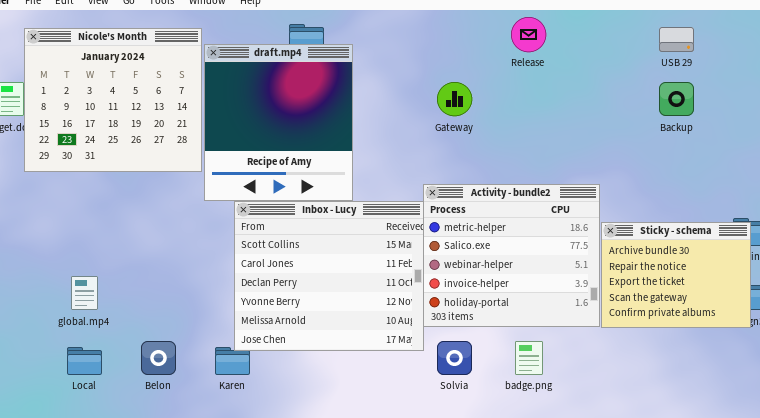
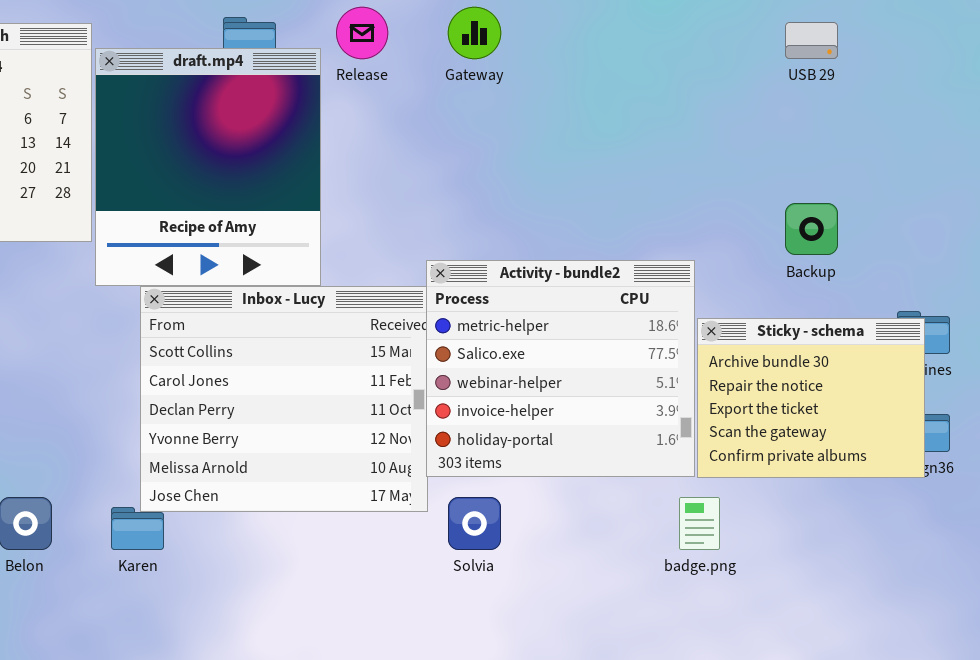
Release: [511,17,546,52] -> [336,7,388,59], moved
Gateway: [437,82,472,116] -> [448,7,501,59], moved
Backup: [659,82,694,116] -> [785,203,838,255], moved
badge.png: [515,341,543,375] -> [679,497,720,550], moved

